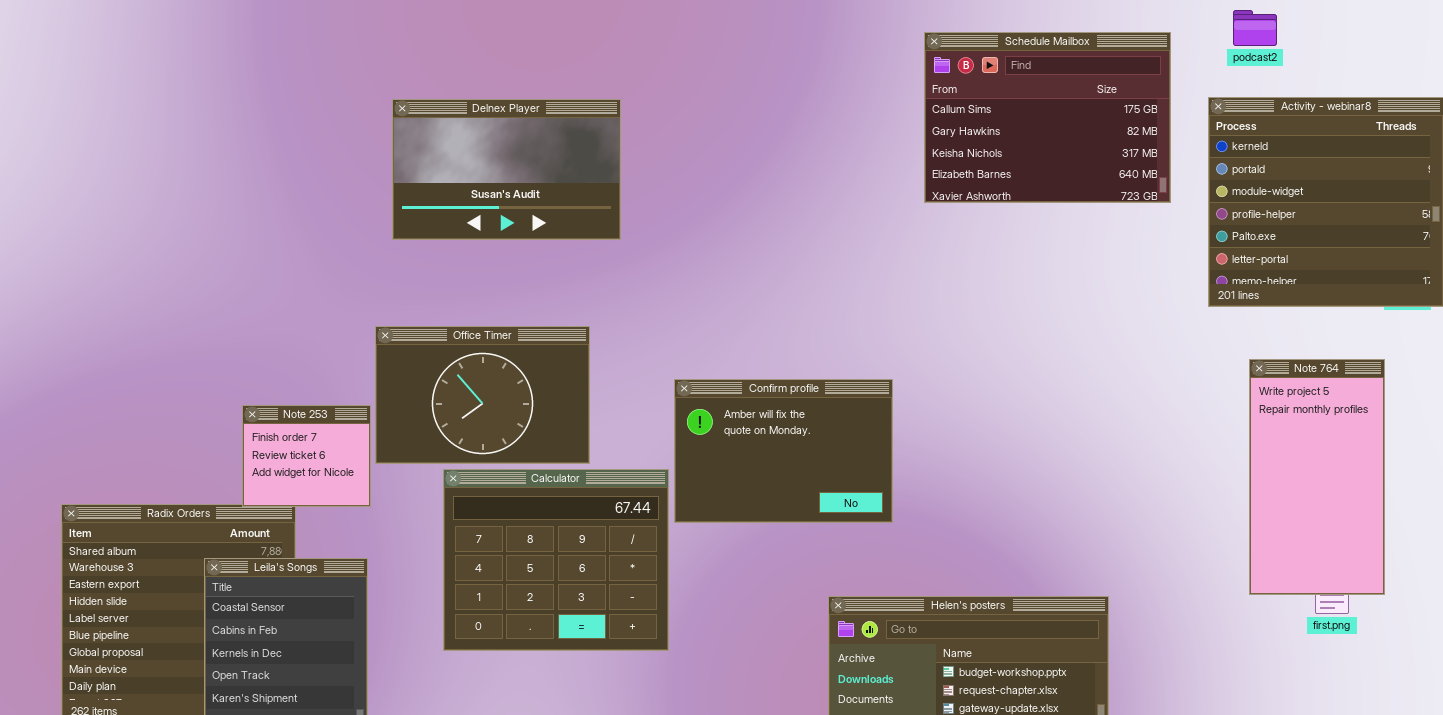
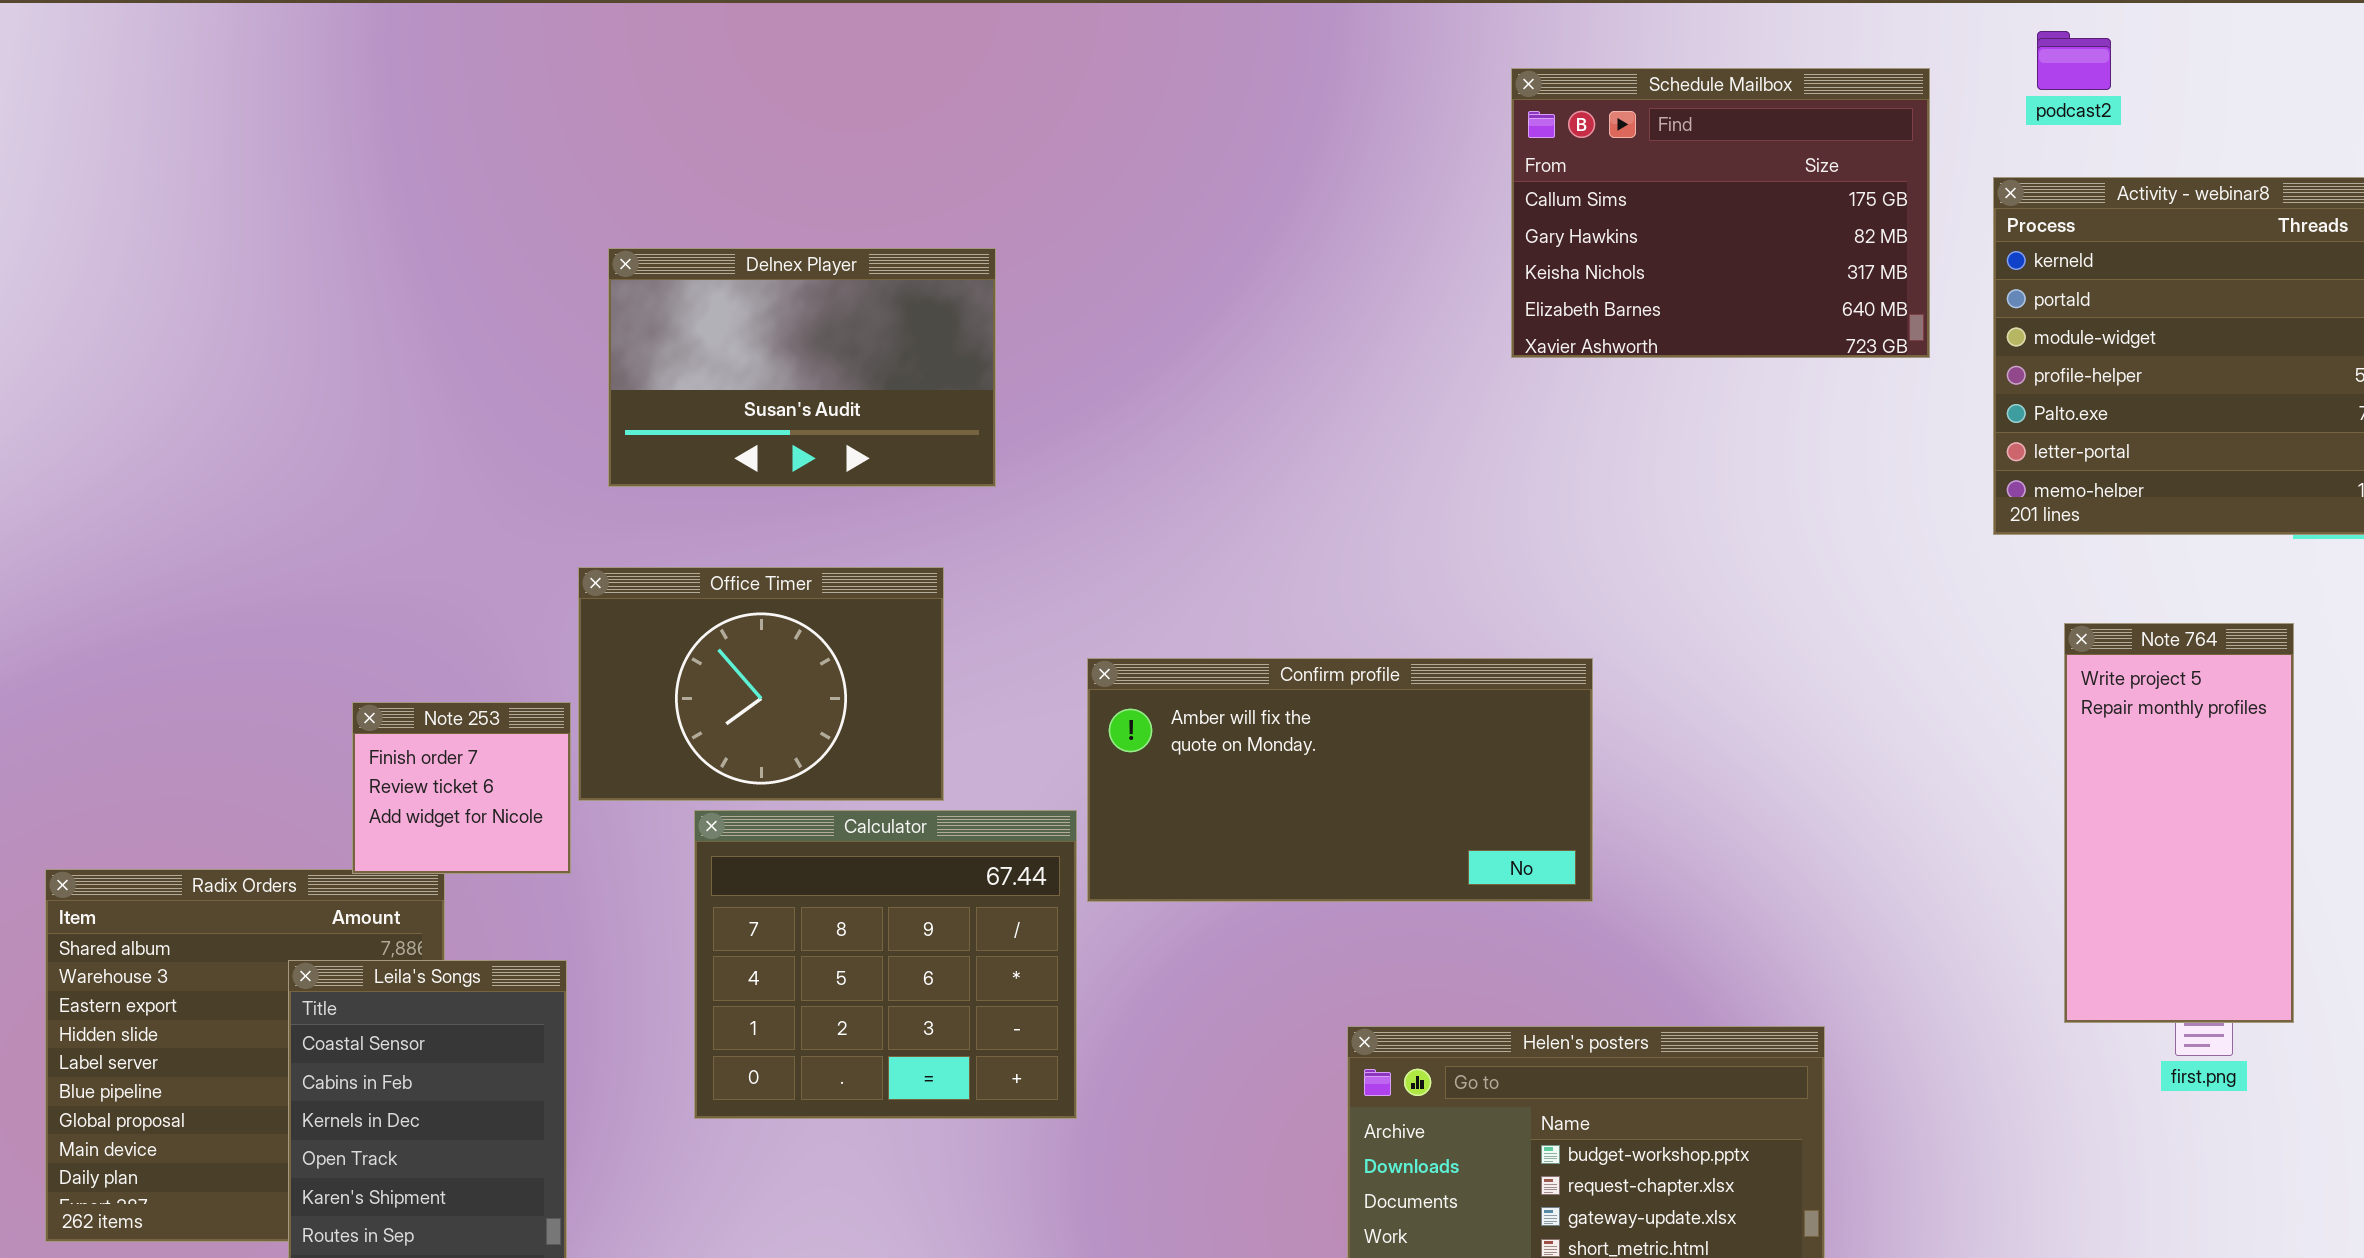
Delnex Player: [392,99,621,240] -> [608,248,996,487], moved
Confirm profile: [674,379,893,523] -> [1087,658,1593,902], resized

